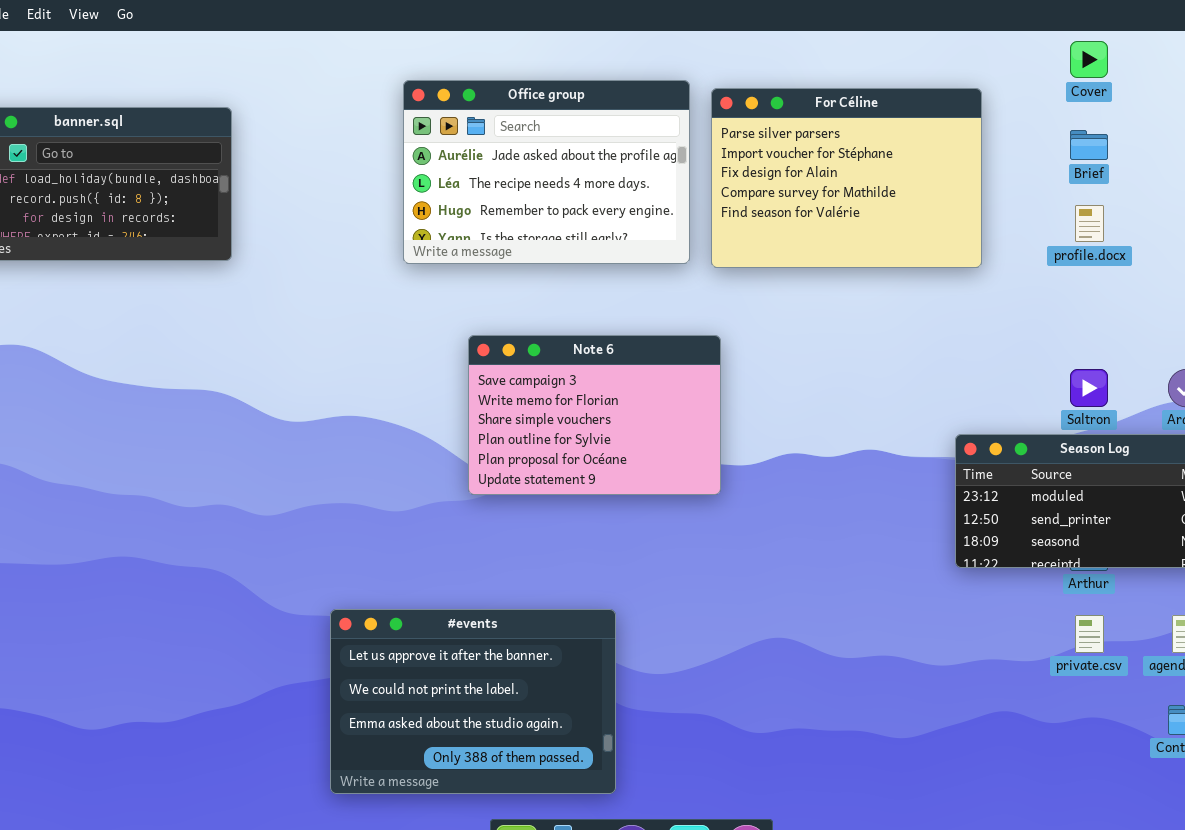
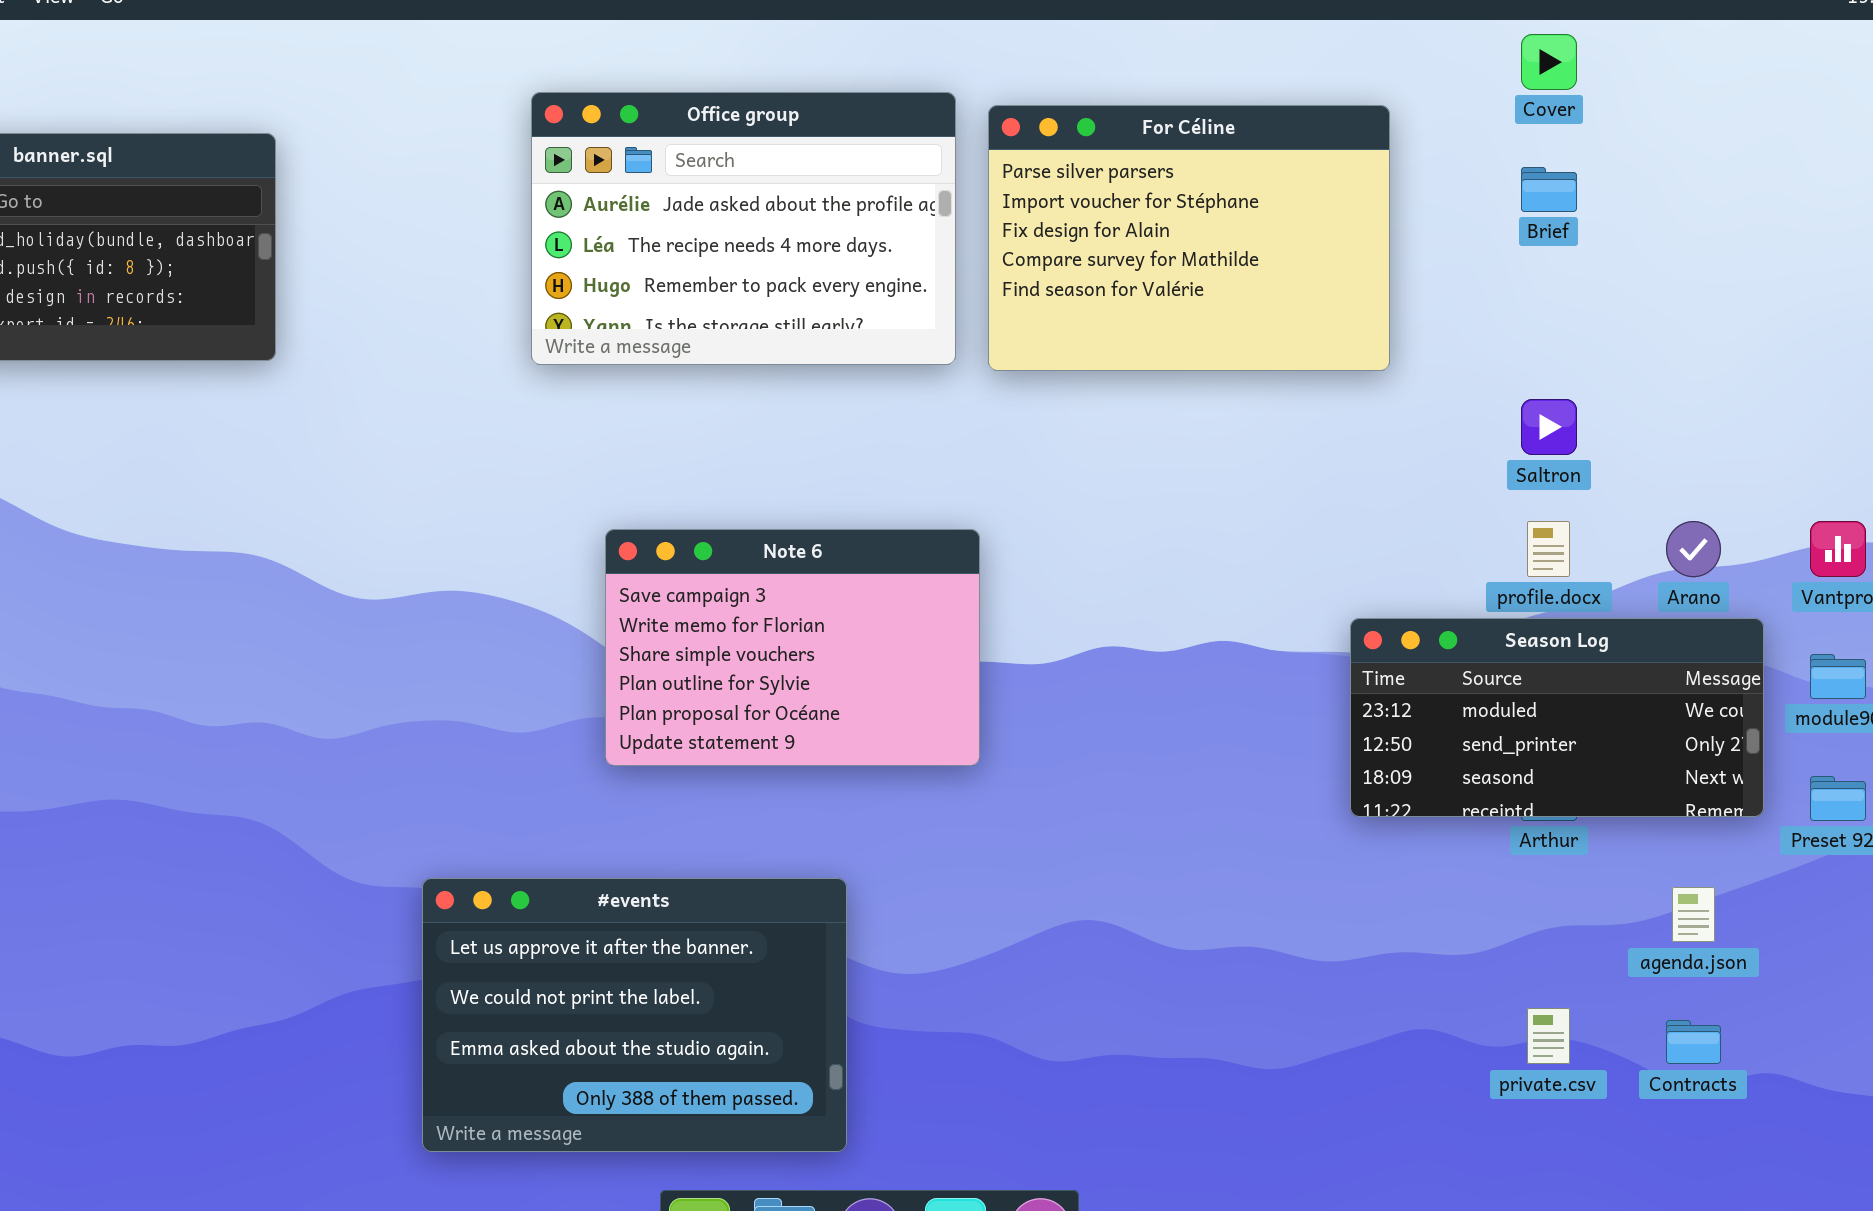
profile.docx: [1075,205,1104,242] -> [1527,521,1570,577], moved
Note 6: [468,335,721,495] -> [605,529,980,766], moved
Saltron: [1070,369,1108,407] -> [1521,399,1577,455], moved
private.csv: [1075,615,1104,653] -> [1527,1008,1570,1064], moved

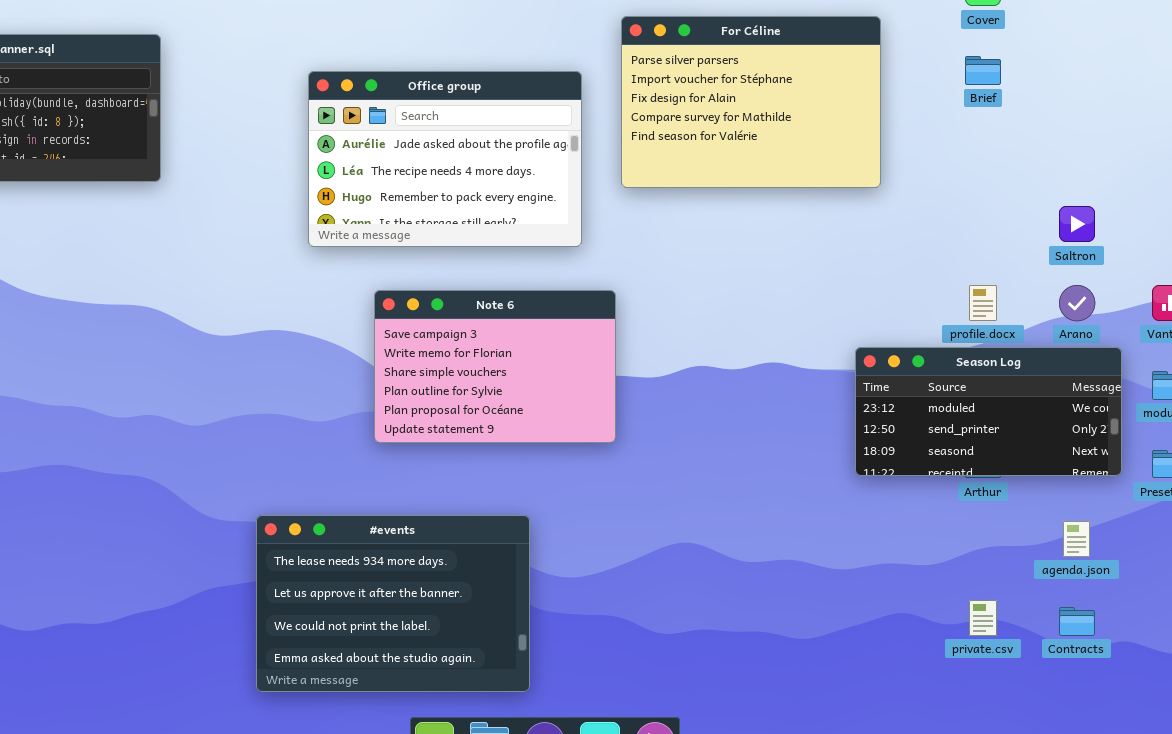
Office group: [531,92,956,365] -> [308,71,582,247], moved
Saltron: [1521,399,1577,455] -> [1059,206,1095,242], moved
#events: [422,878,847,1152] -> [256,515,530,692], scrolled up 1 row

